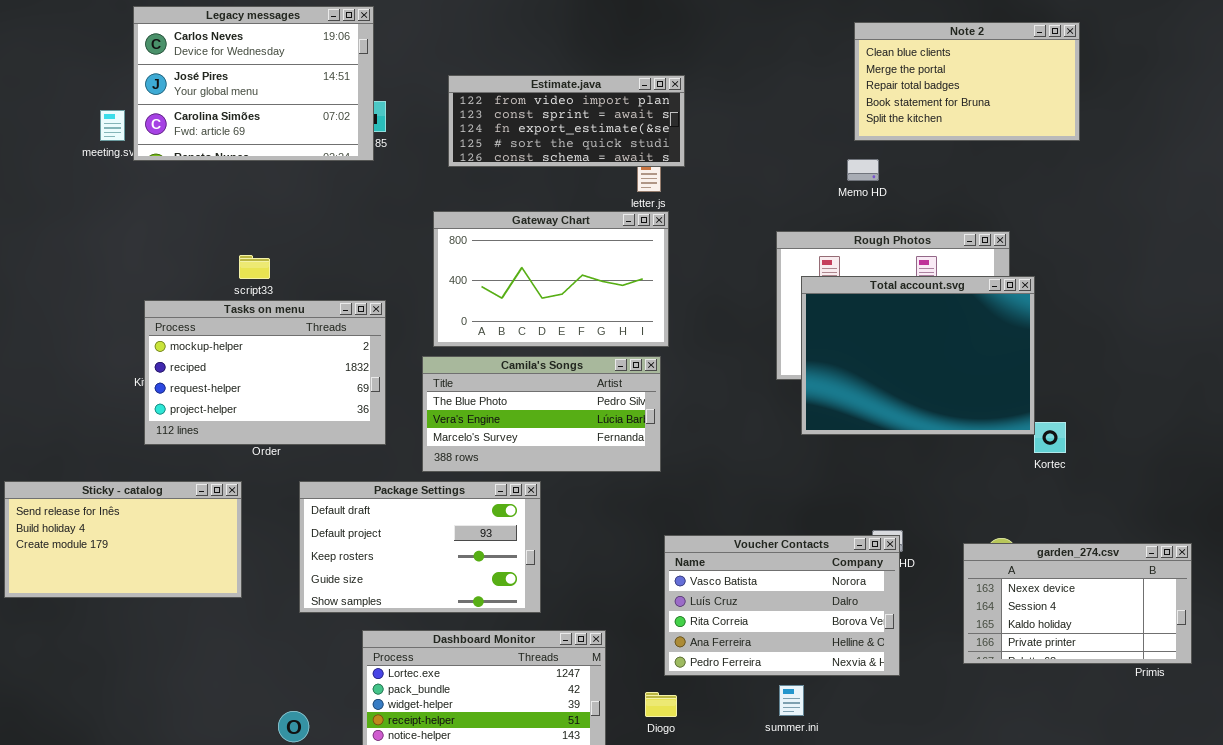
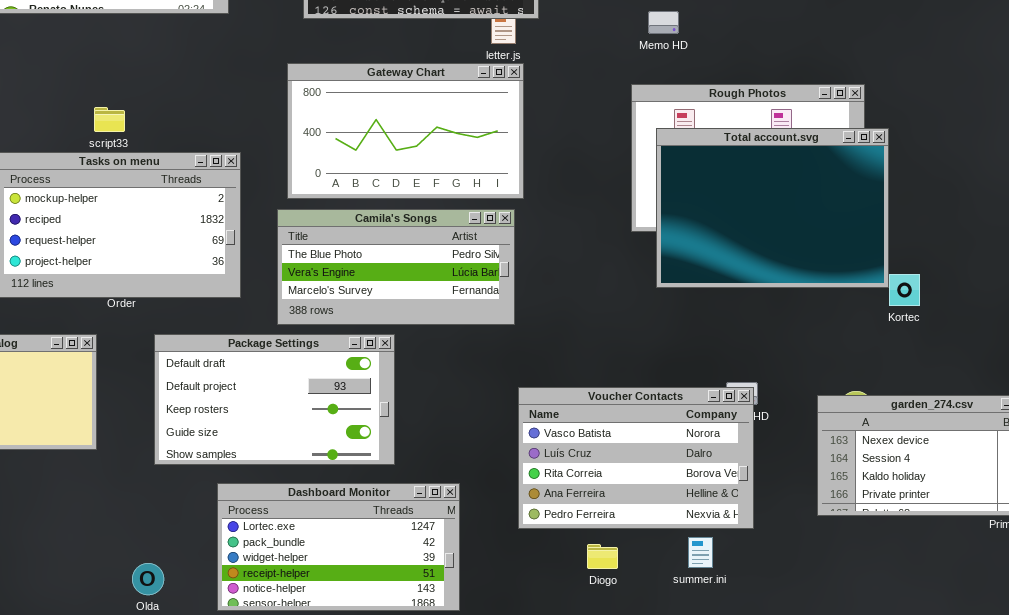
Memo HD: [847,159,879,181] -> [648,11,679,34], moved
summer.ini: [779,685,804,716] -> [688,537,713,568], moved
Diogo: [645,692,677,717] -> [587,544,618,569], moved

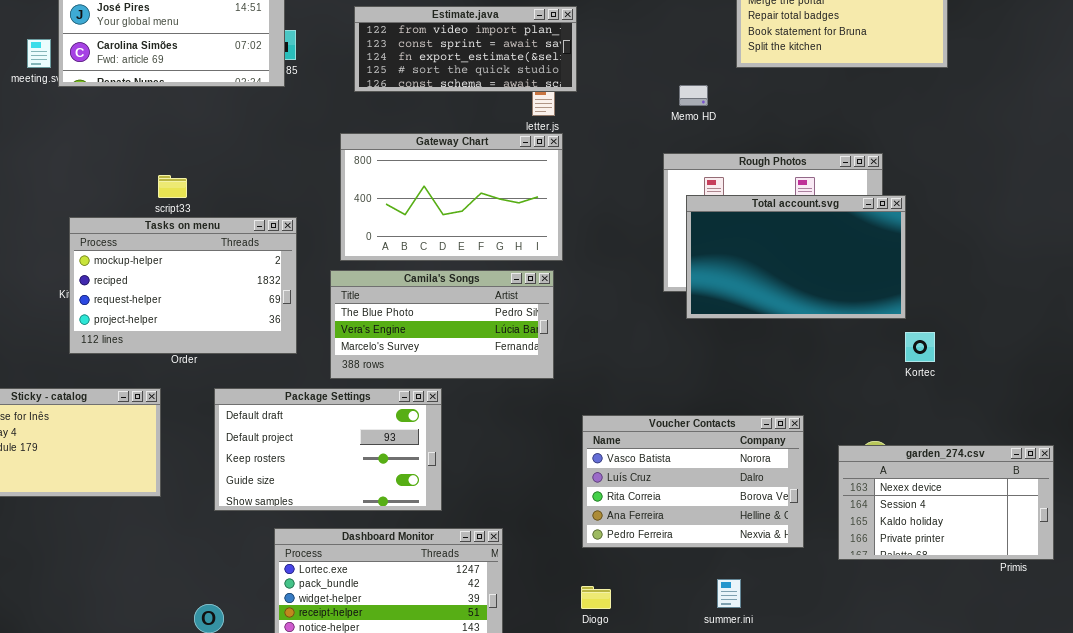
Total account.svg: [656,128,889,288] -> [686,195,906,319], resized
Voucher Contacts: [518,387,754,529] -> [582,415,804,548], moved
Diogo: [587,544,618,569] -> [581,586,611,609], moved

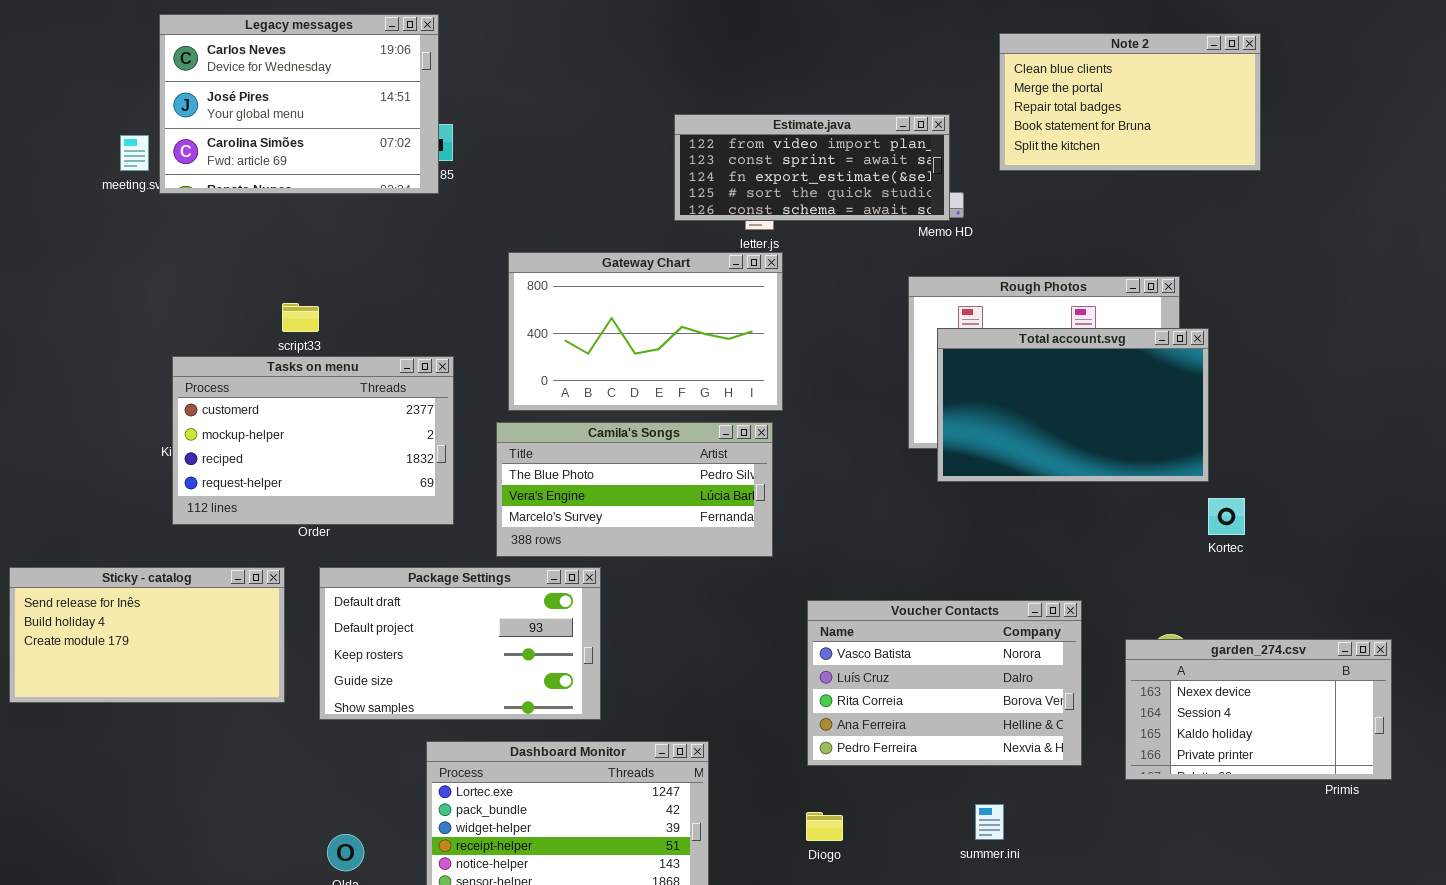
Estimate.java: [354,6,577,92] -> [674,114,950,221], moved
Tasks on menu: [69,217,297,354] -> [172,356,454,525], scrolled up 1 row
Package Settings: [214,388,442,511] -> [319,567,601,720], moved

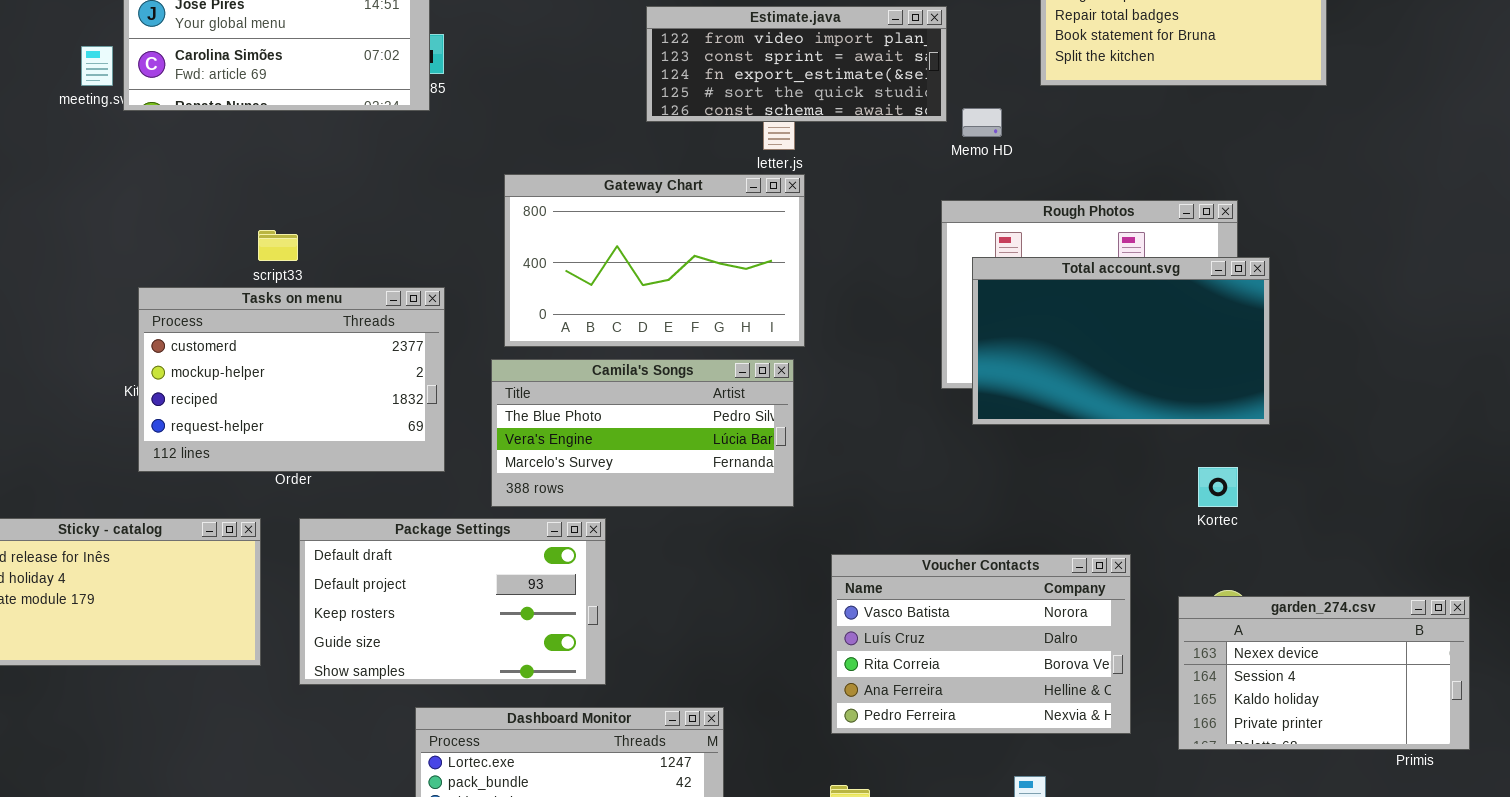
Estimate.java: [674,114,950,221] -> [646,6,947,122], moved
Kortec: [1208,498,1245,535] -> [1198,467,1238,507], moved

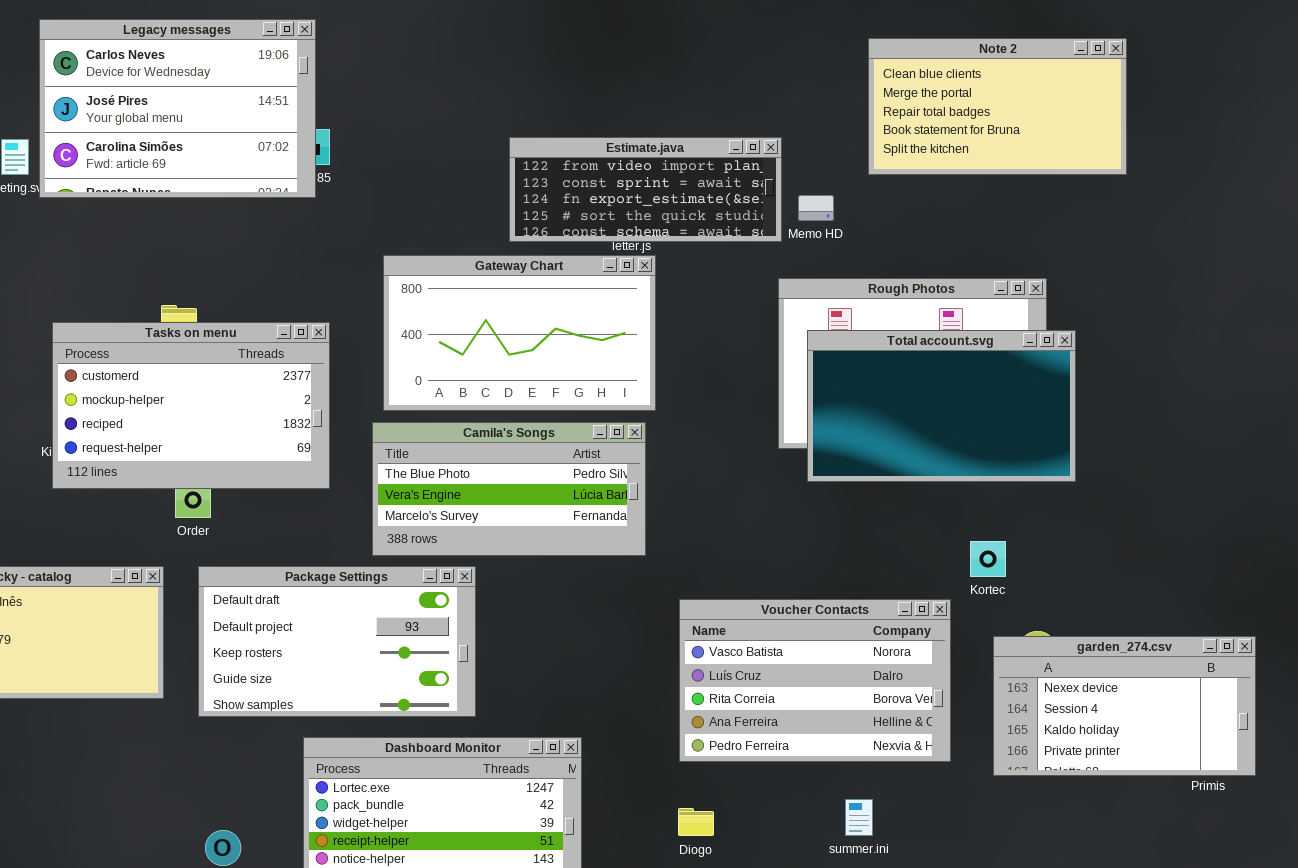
Estimate.java: [646,6,947,122] -> [509,137,782,242], moved
Tasks on menu: [138,287,445,472] -> [52,322,330,489], moved
Kortec: [1198,467,1238,507] -> [970,541,1006,577], moved

